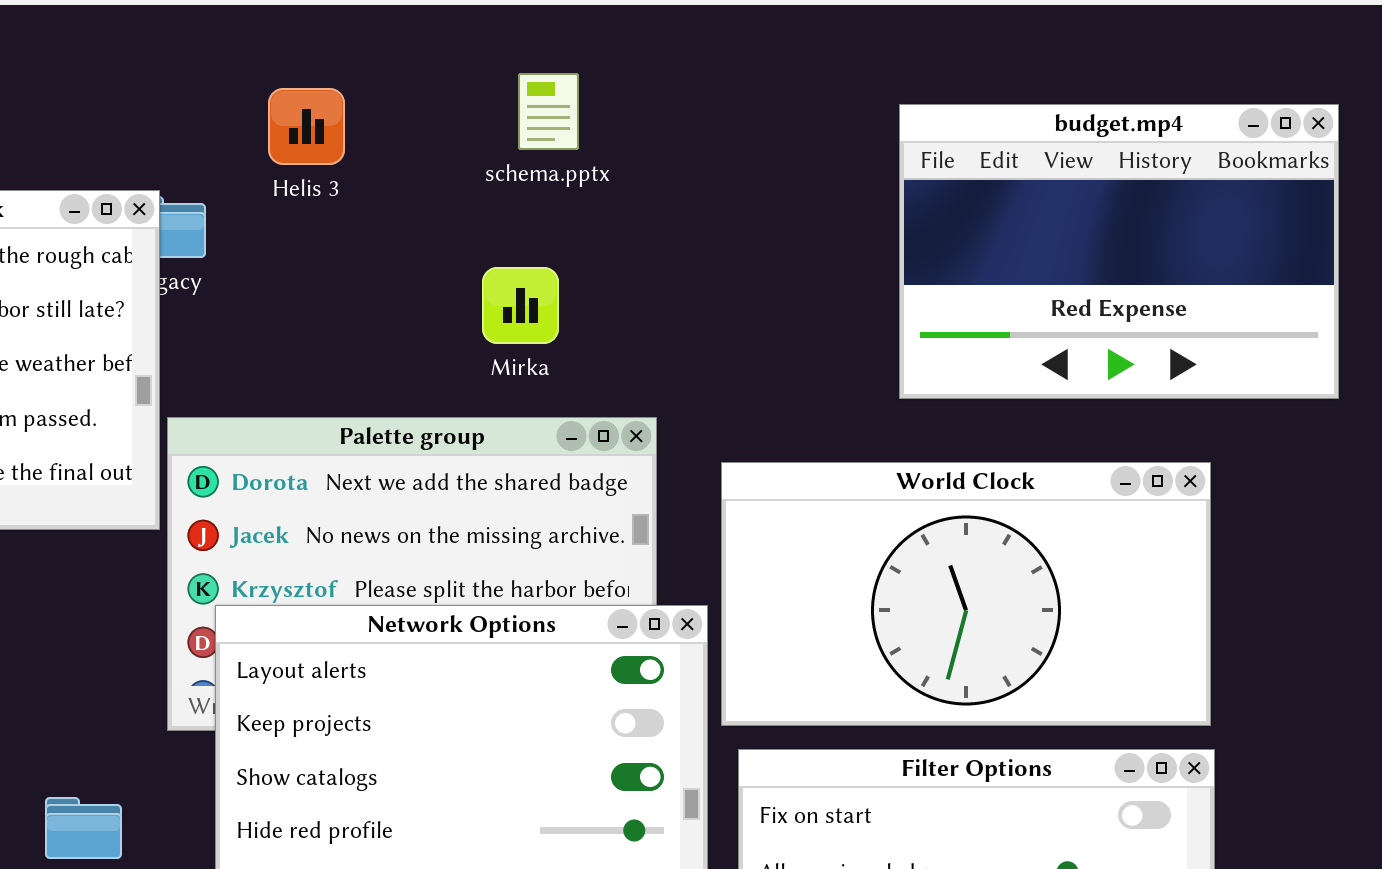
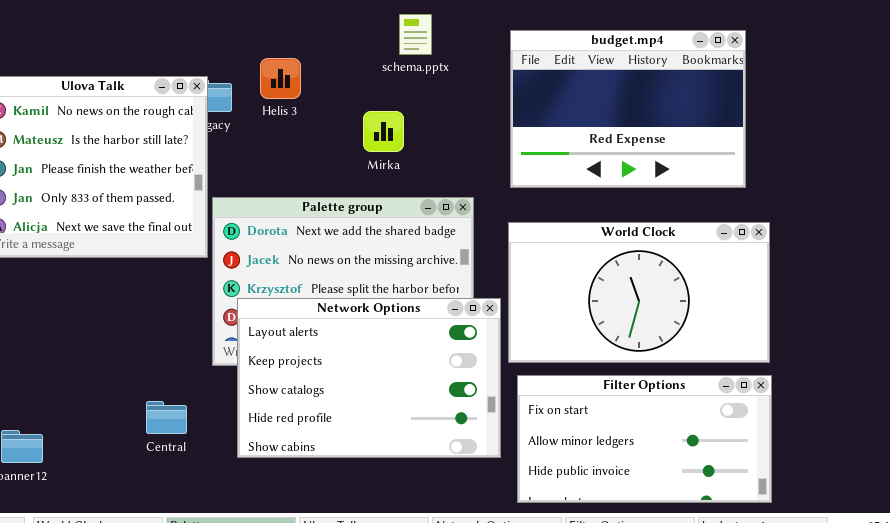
Helis 3: [268,88,345,165] -> [260,58,301,99], moved
budget.mp4: [899,104,1339,399] -> [510,30,746,188], moved
Mirka: [482,267,559,344] -> [363,111,404,152], moved

